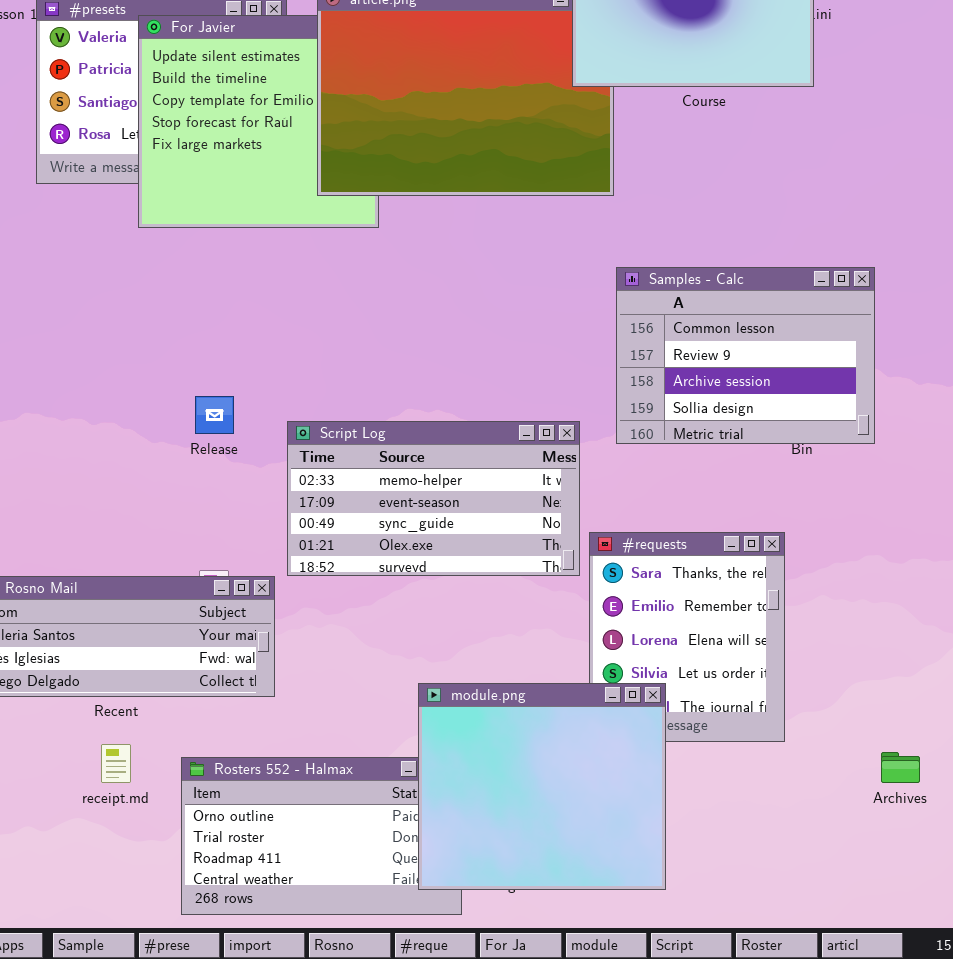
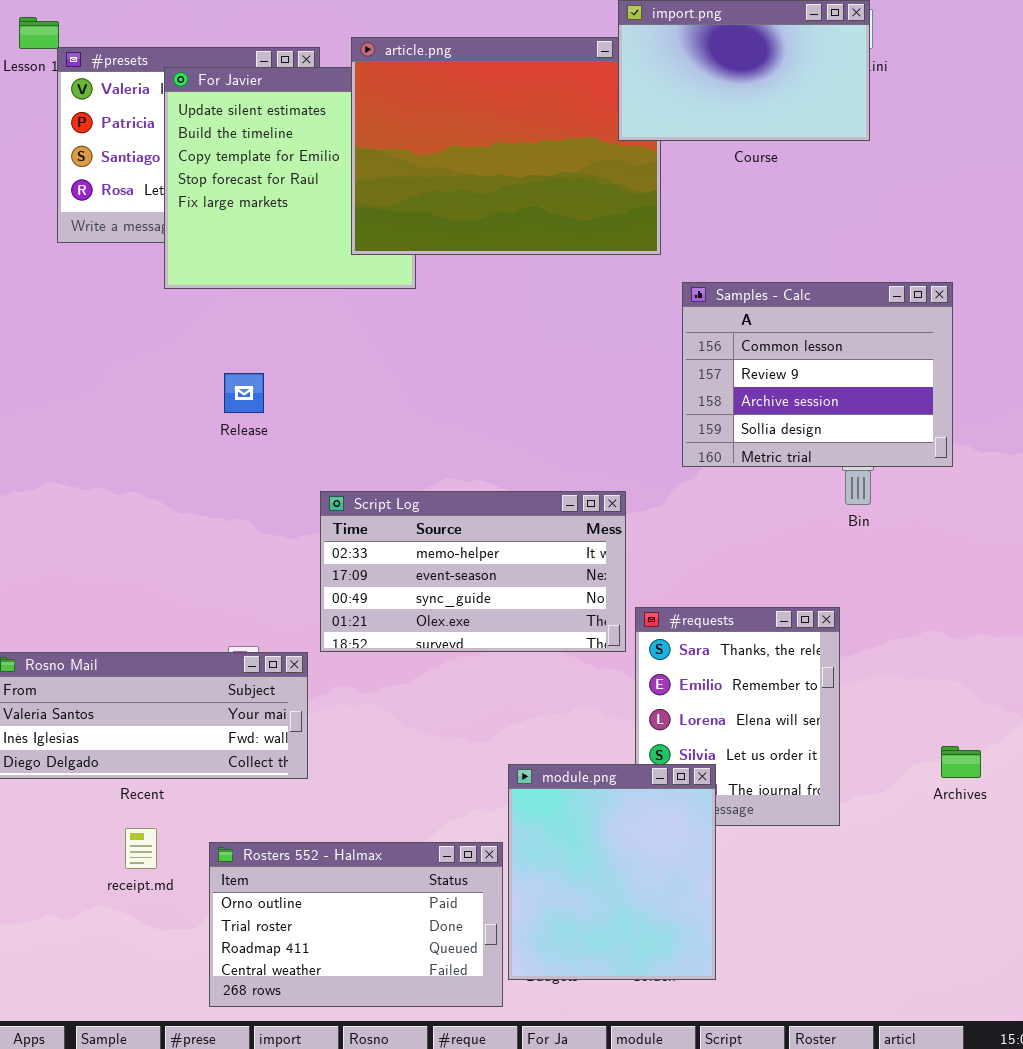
Samples - Calc: [616,267,875,444] -> [682,282,953,467], moved
Release: [195,396,234,434] -> [224,373,264,413], moved
module.png: [418,683,666,890] -> [508,764,716,980], resized
Archives: [881,752,920,783] -> [941,746,981,778], moved

